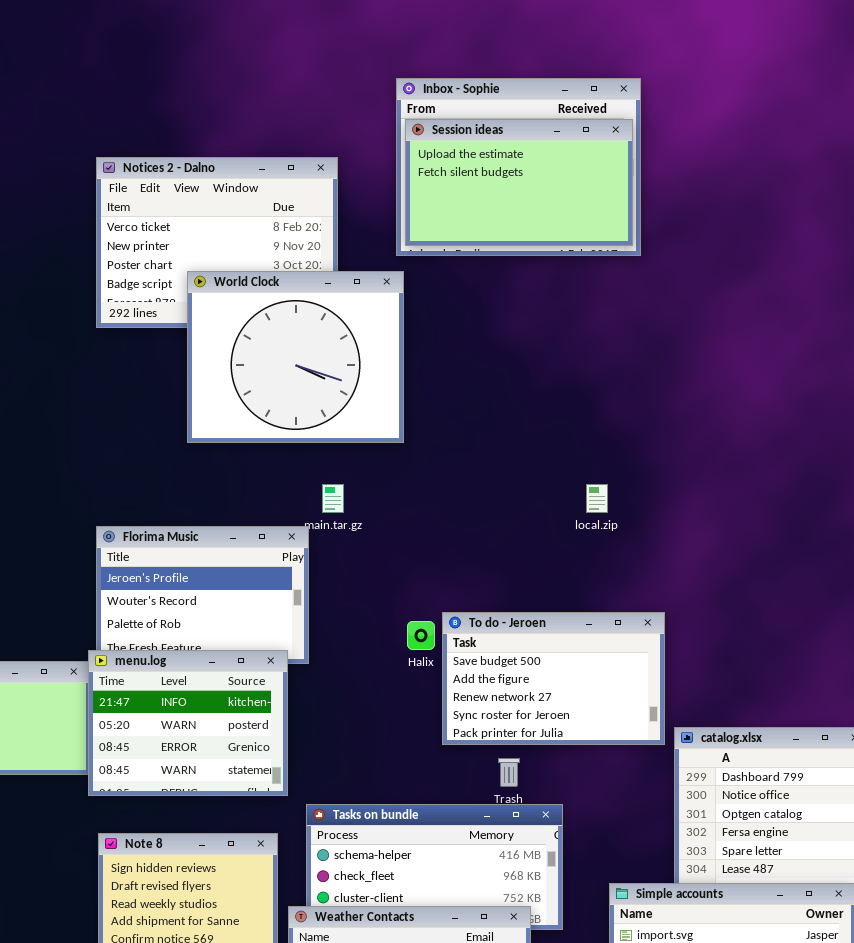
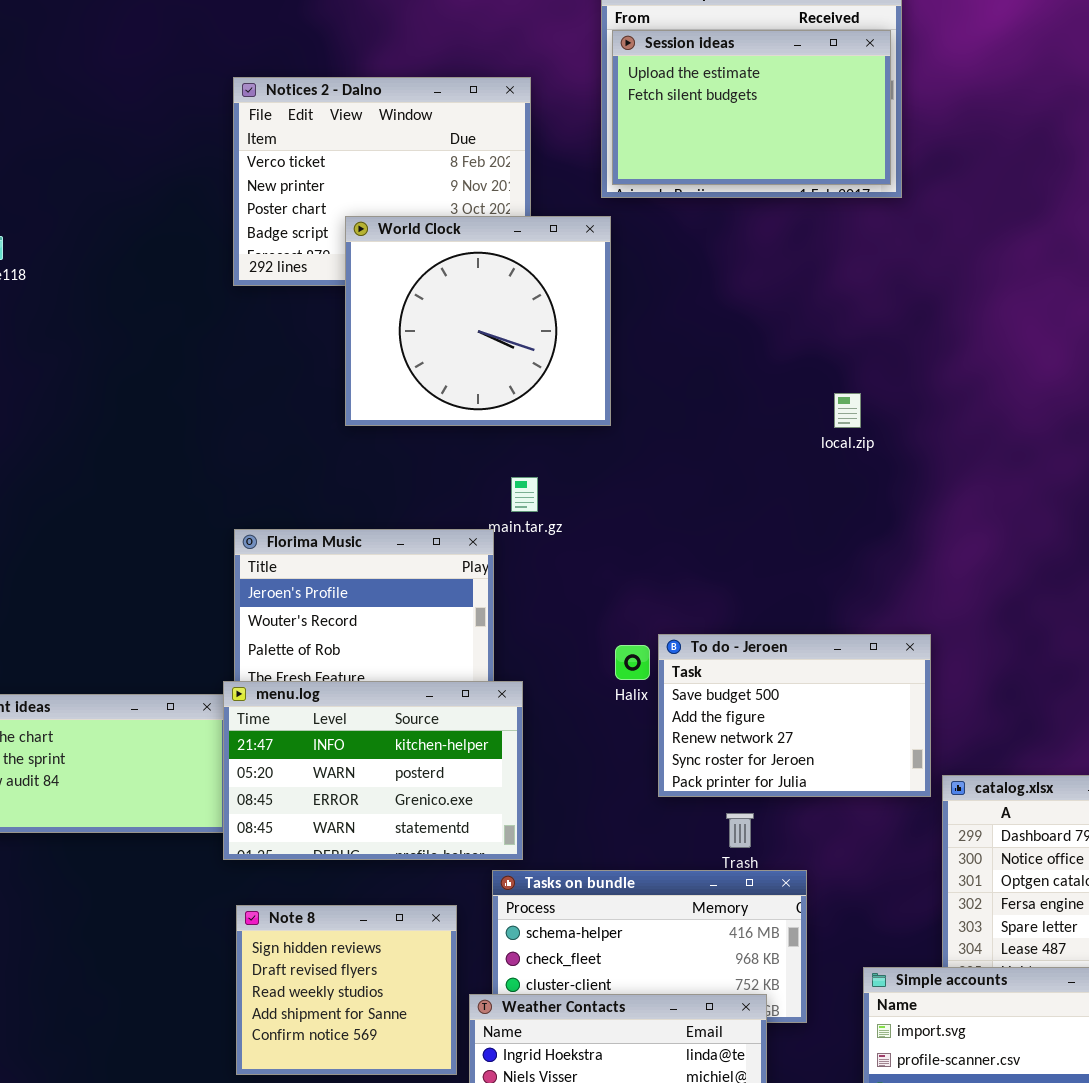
local.zip: [586,484,608,513] -> [834,393,861,428], moved
menu.log: [88,650,288,796] -> [223,681,523,860], resized

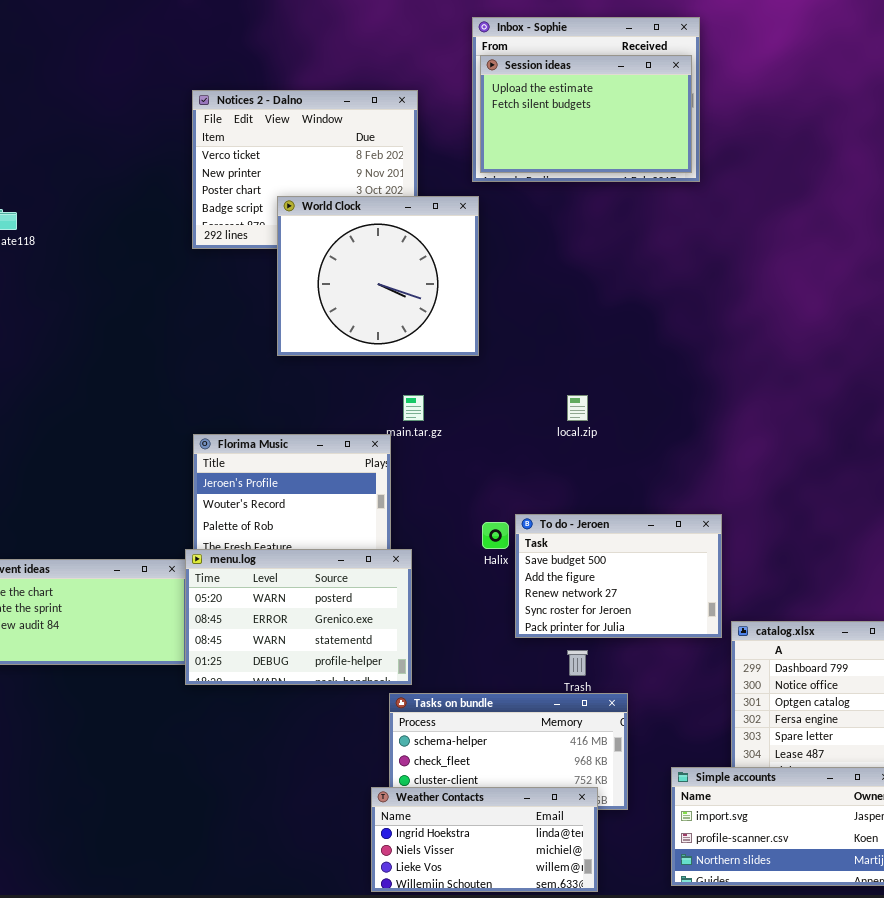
local.zip: [834,393,861,428] -> [567,395,588,421], moved
menu.log: [223,681,523,860] -> [185,549,412,685], scrolled down 1 row
Note 8: [236,905,457,1075] -> none, closed

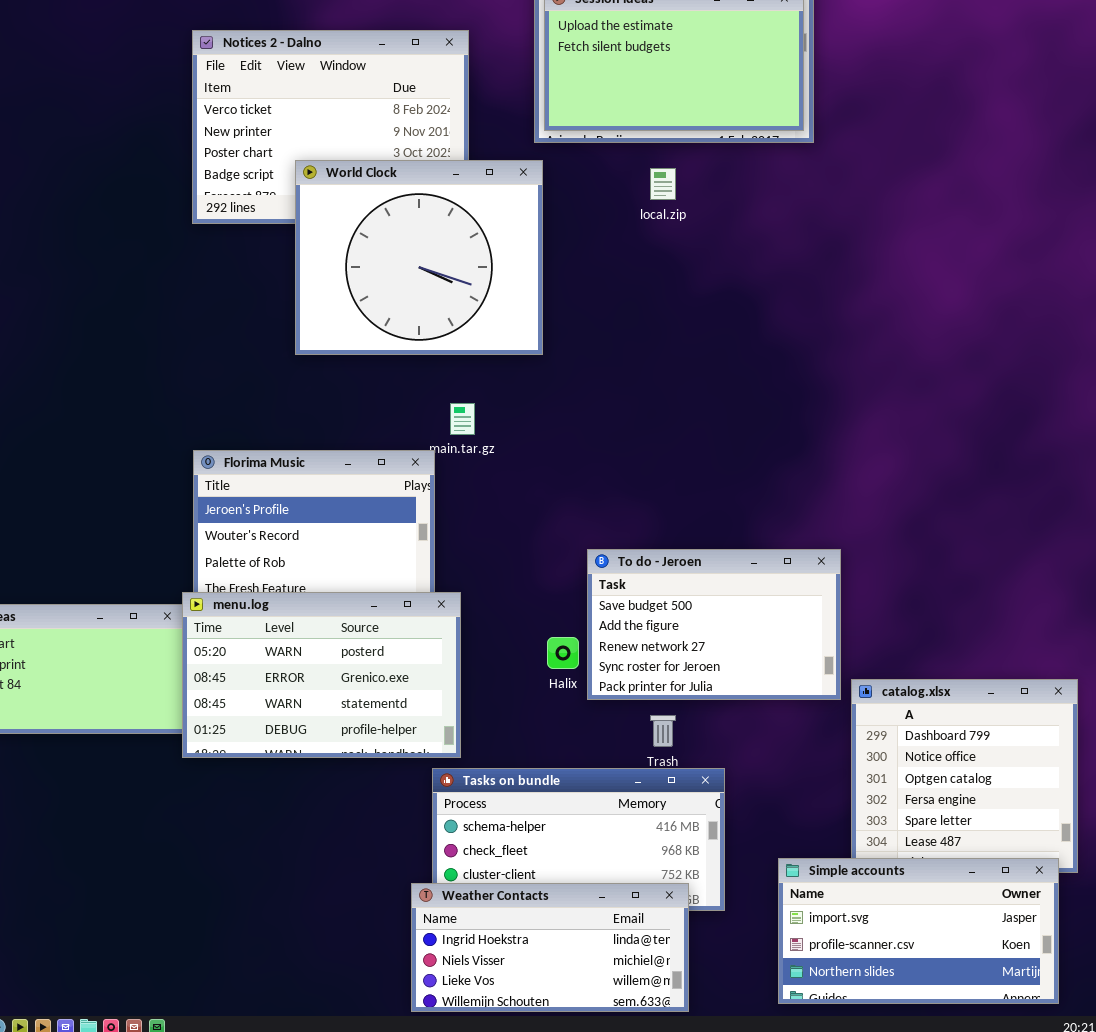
local.zip: [567,395,588,421] -> [650,168,676,200], moved
Halix: [482,522,509,549] -> [547,637,579,669], moved

